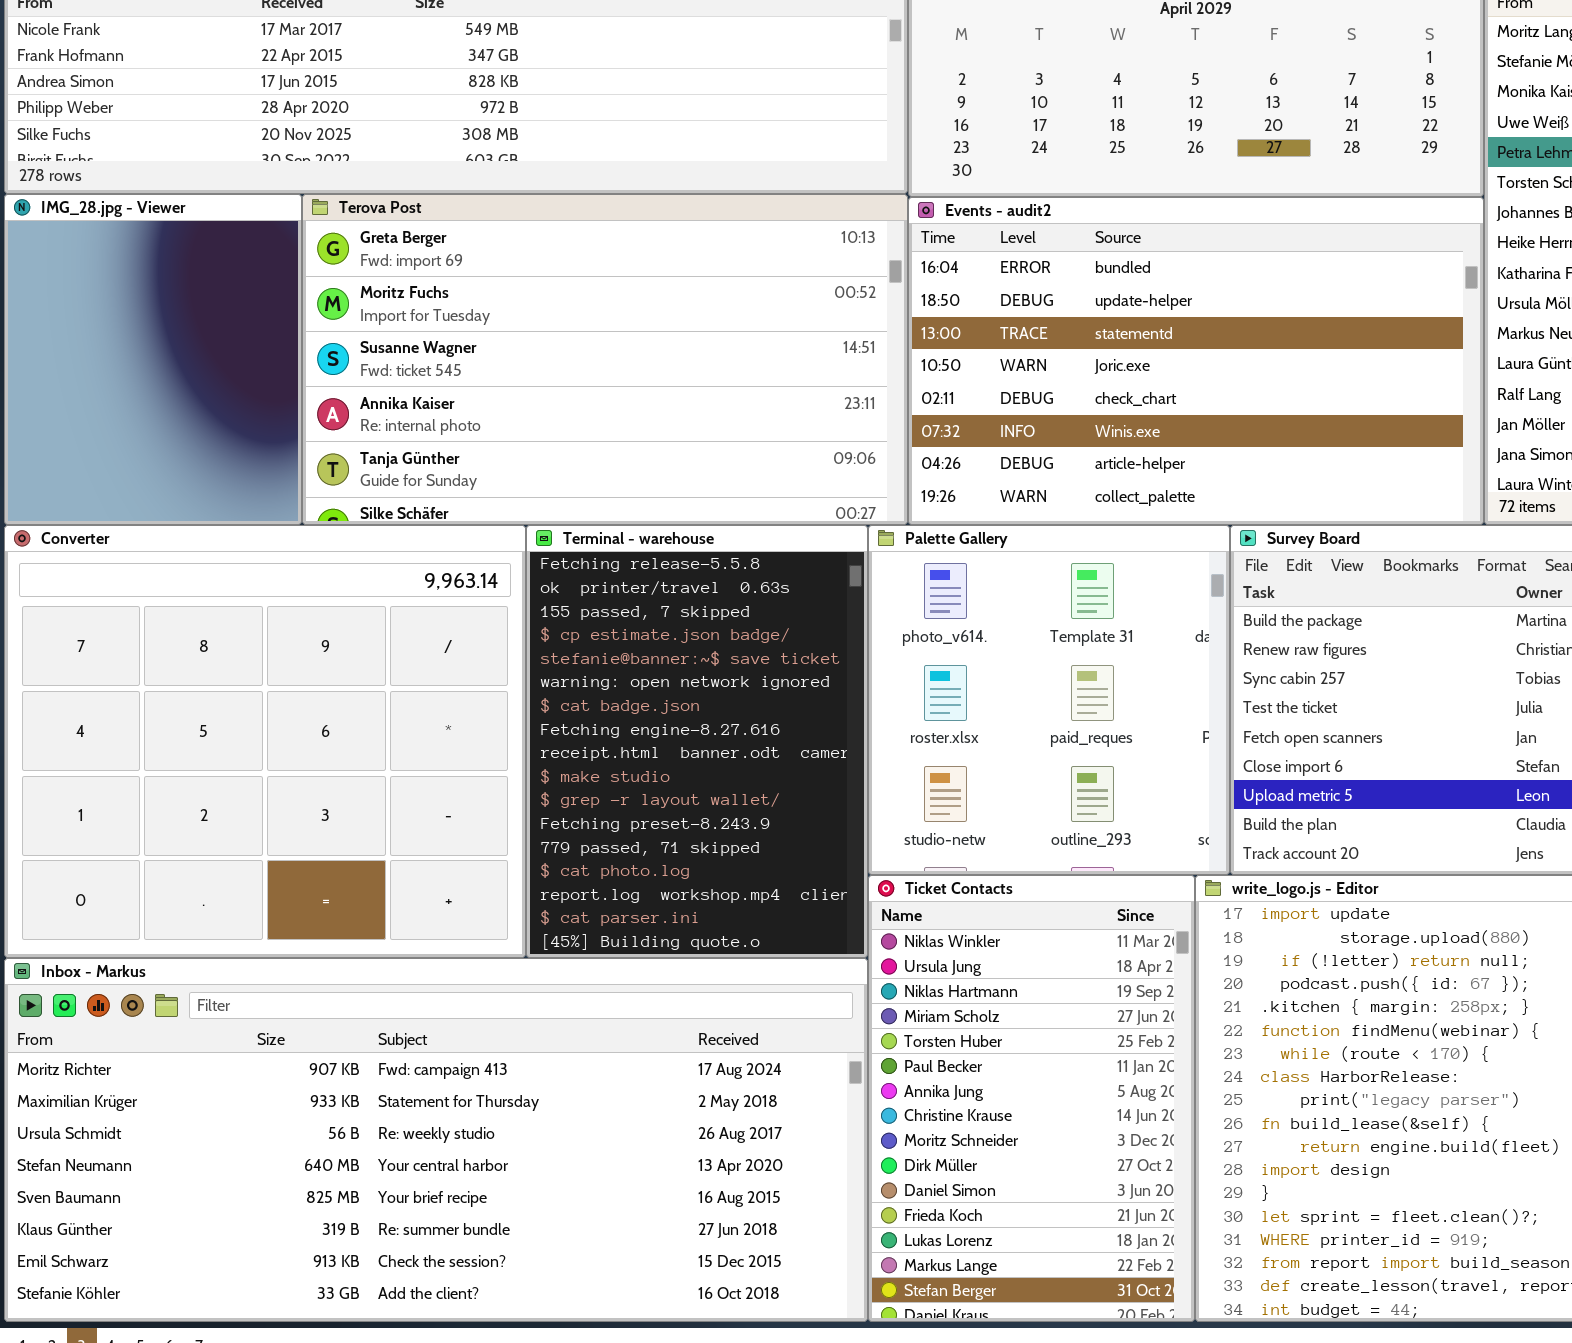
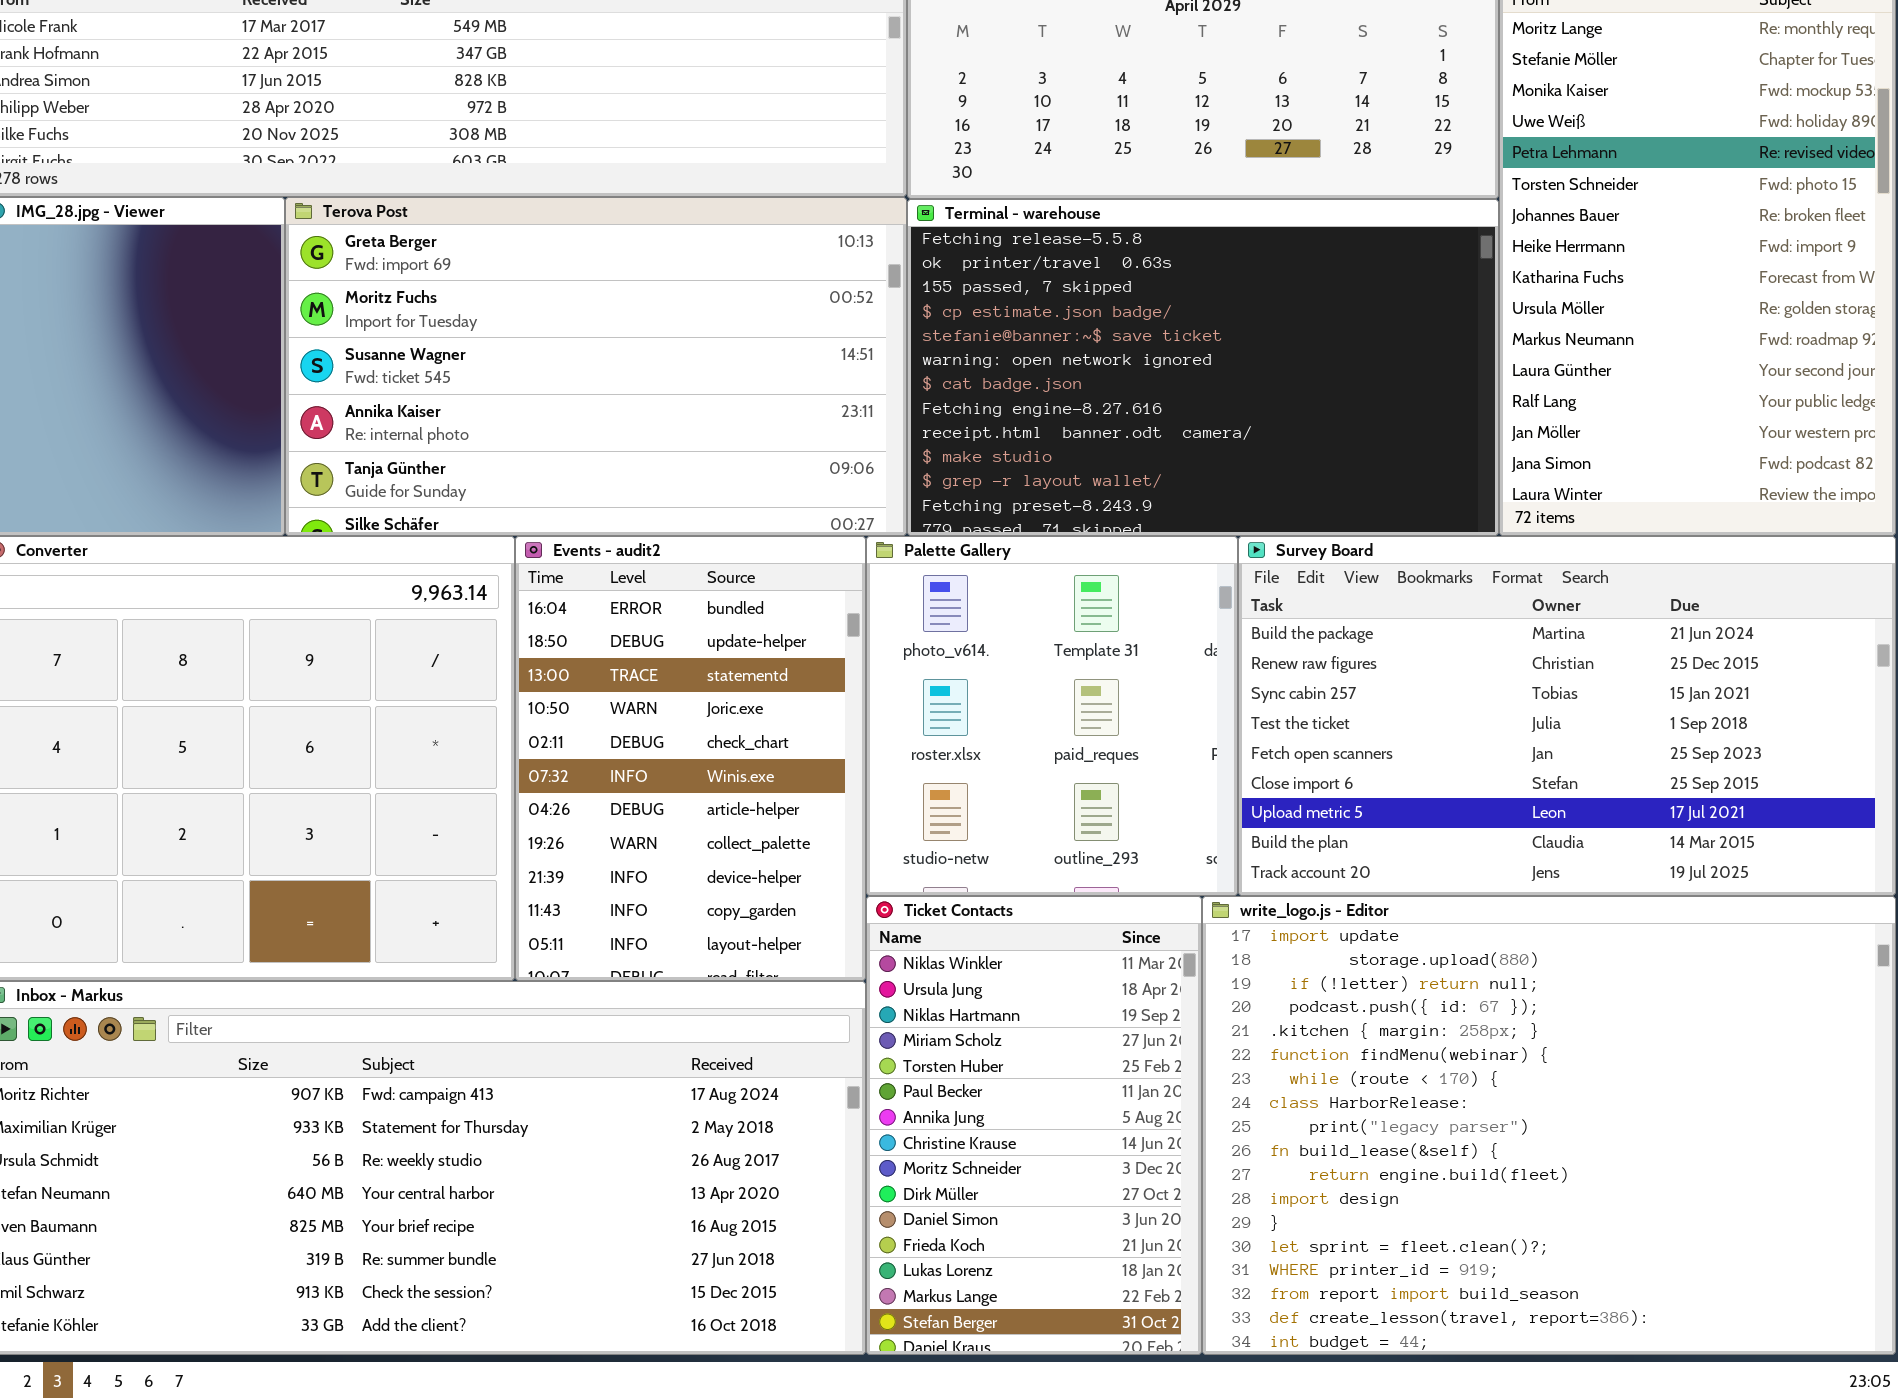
Events - audit2: [908,197,1484,525] -> [515,536,866,981], moved, resized
Terminal - warehouse: [526,525,868,958] -> [907,199,1499,536], moved, resized

